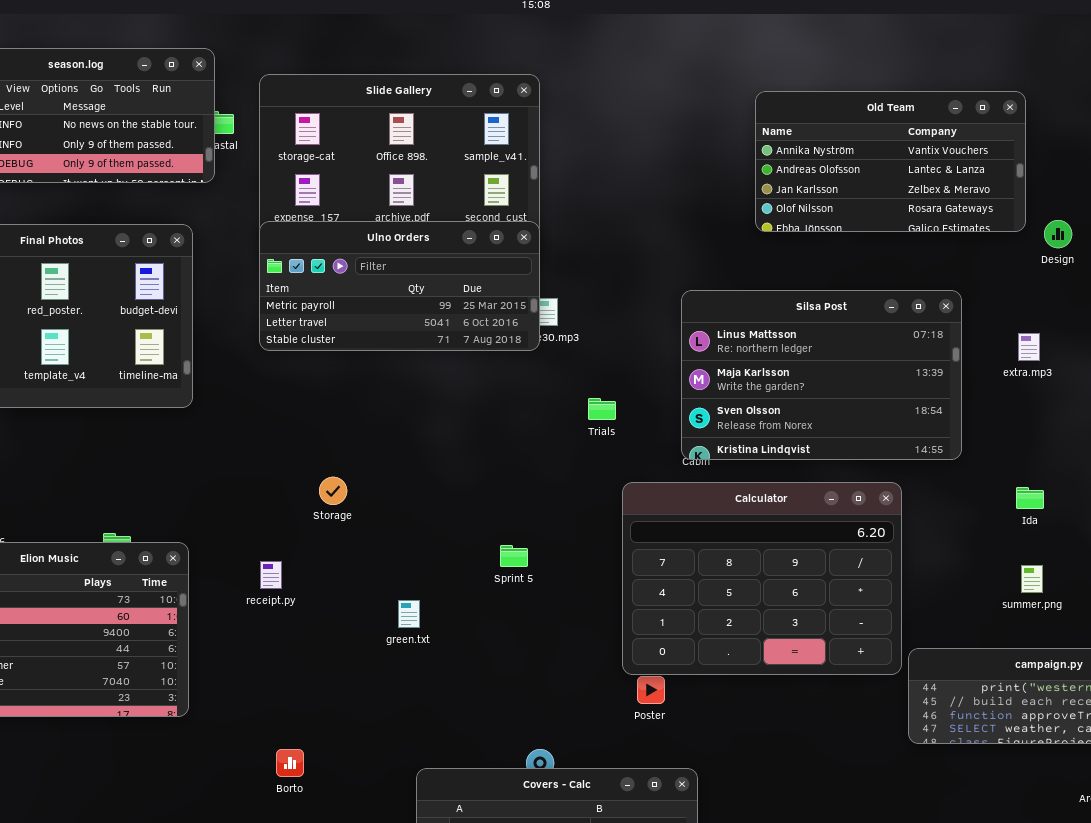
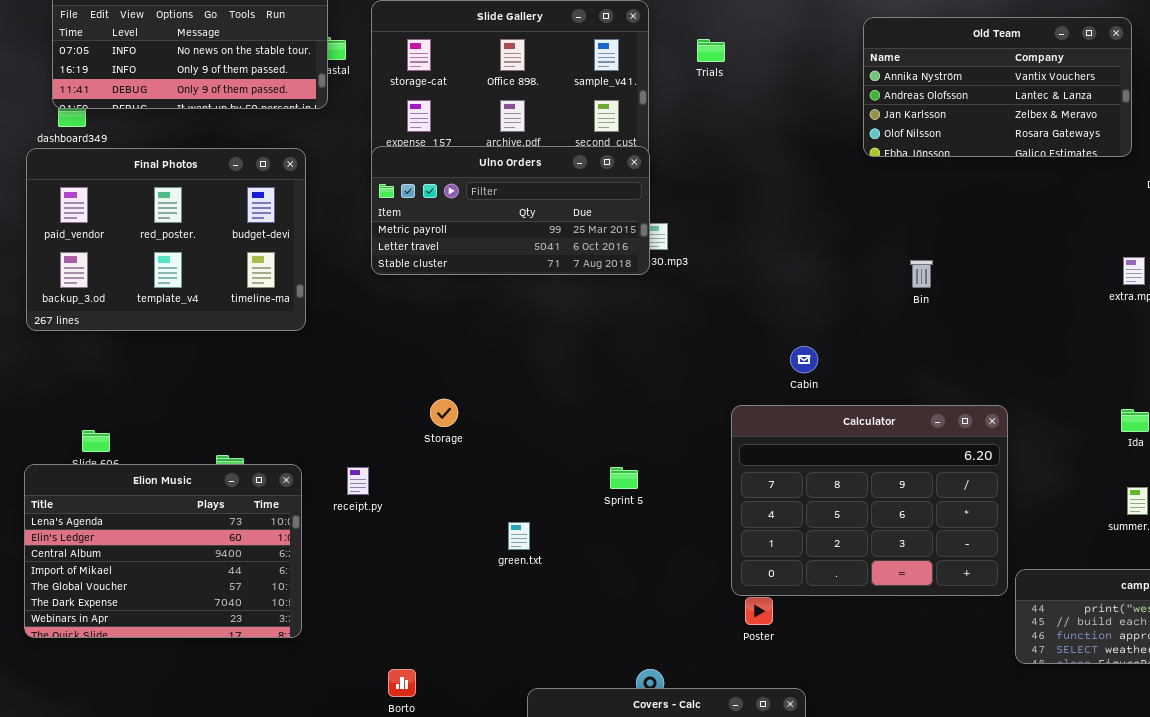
Silsa Post: [681,290,962,460] -> none, closed
Trials: [588,398,616,420] -> [697,39,725,62], moved
receipt.py: [260,561,282,589] -> [347,467,369,495], moved

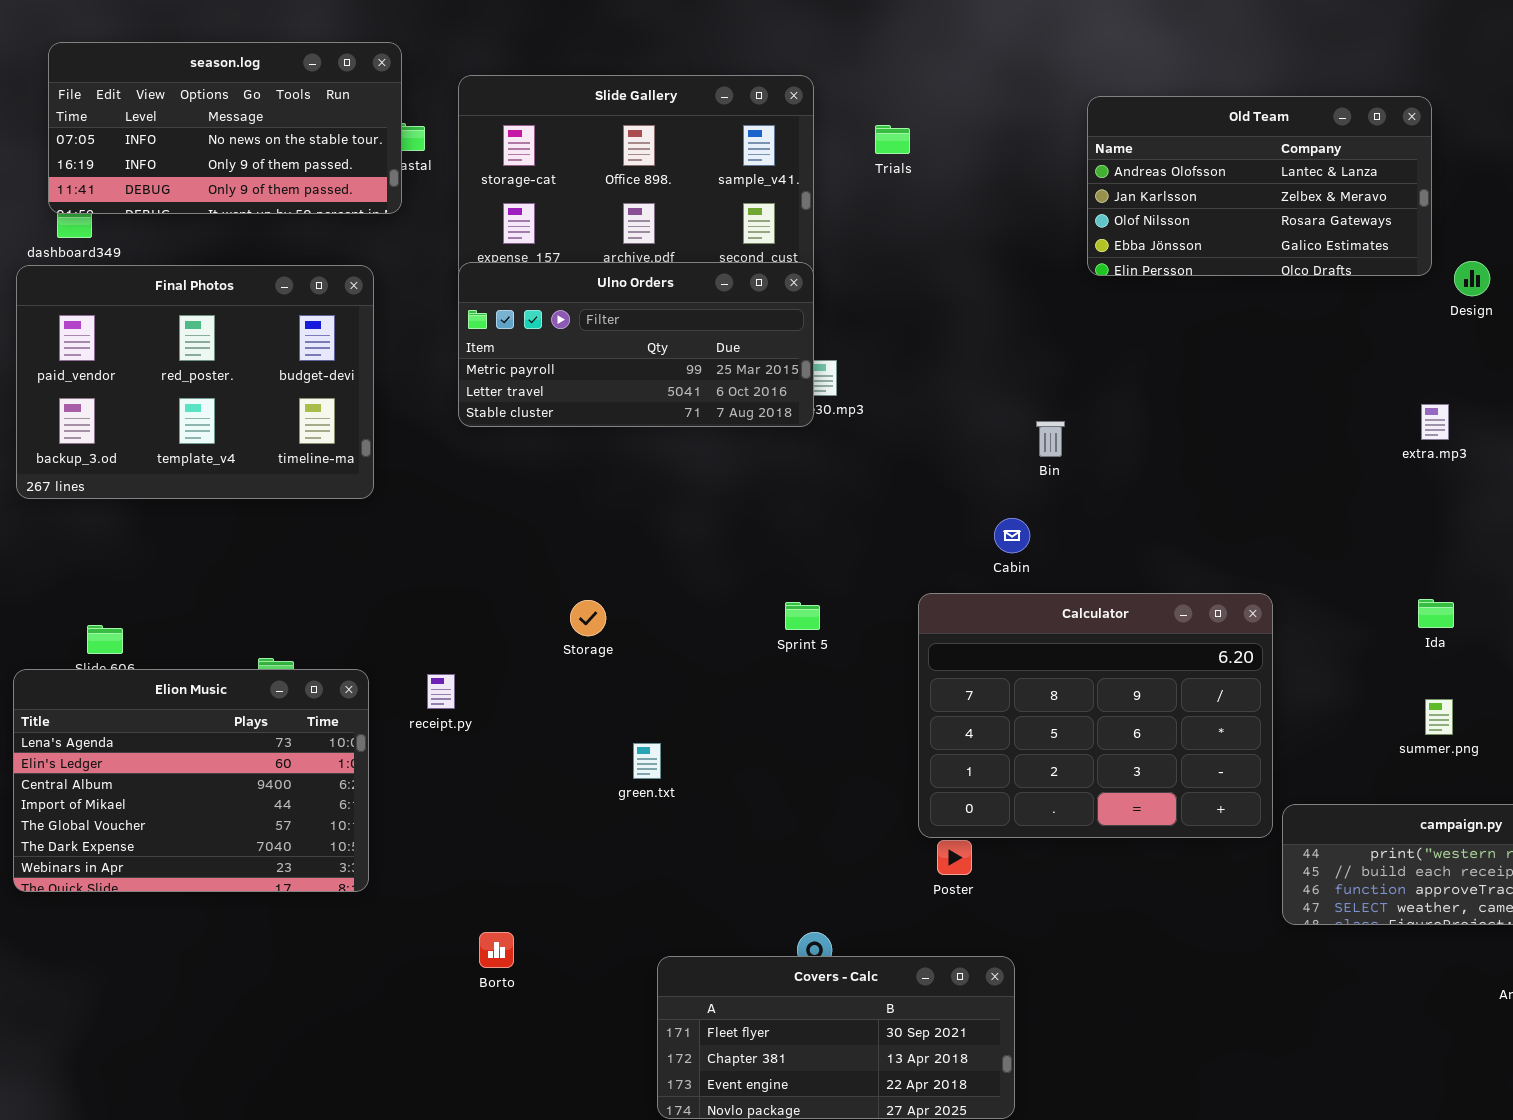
Old Team: [863,17,1132,157] -> [1087,96,1432,276], scrolled down 1 row
Bin: [910,260,933,288] -> [1036,421,1065,457], moved
Storage: [430,399,458,427] -> [570,600,606,636], moved
Sprint 5: [610,467,638,489] -> [785,602,820,630], moved

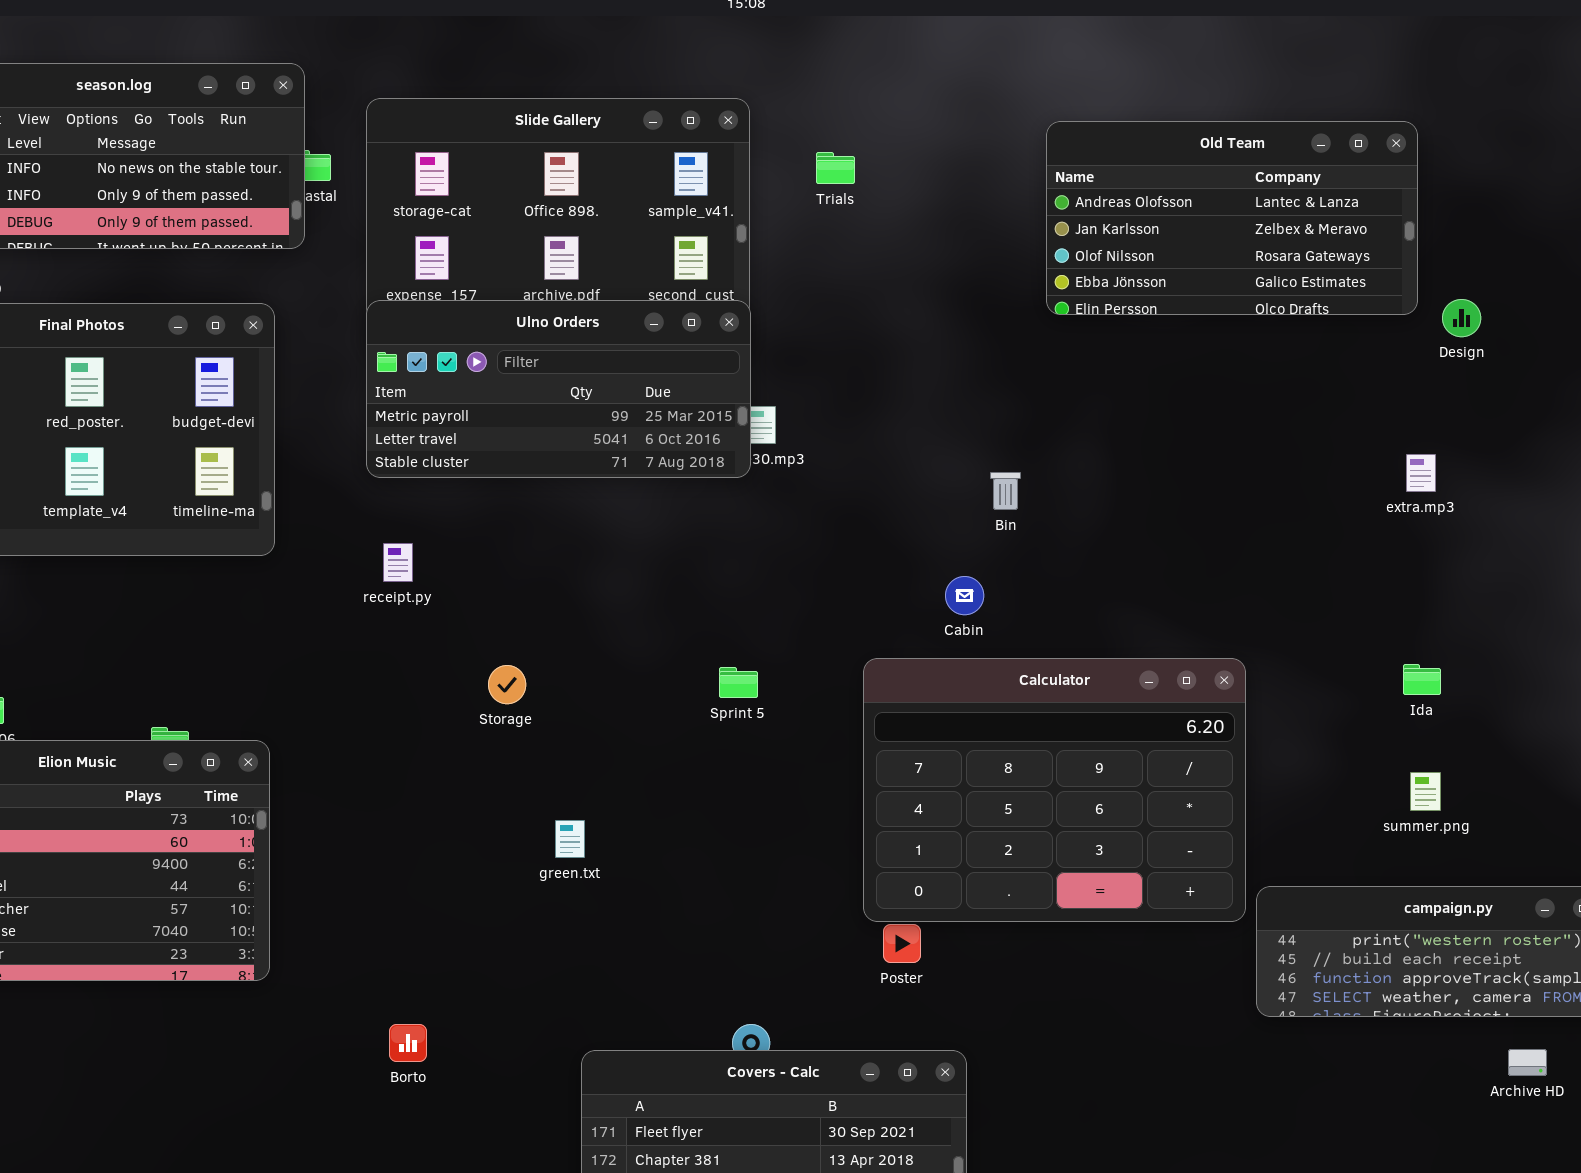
receipt.py: [427,674,455,709] -> [383,543,413,582], moved

